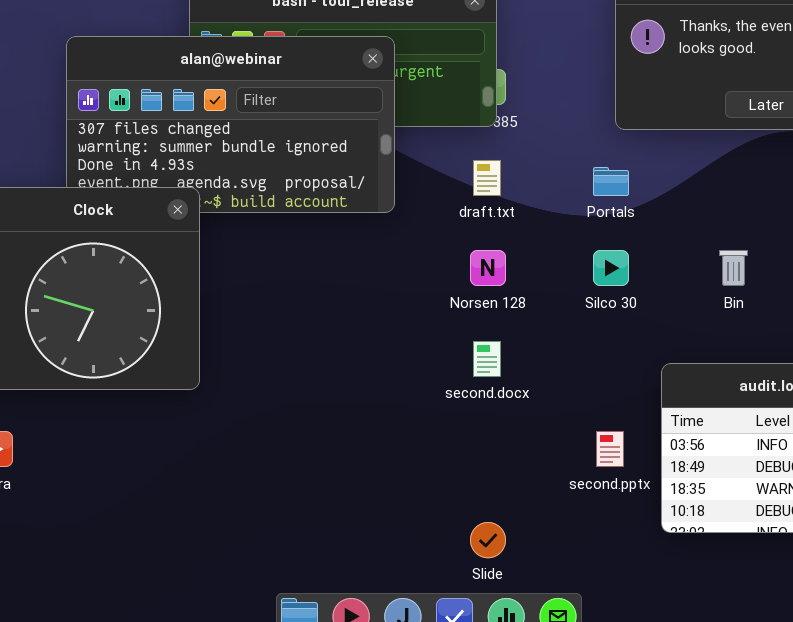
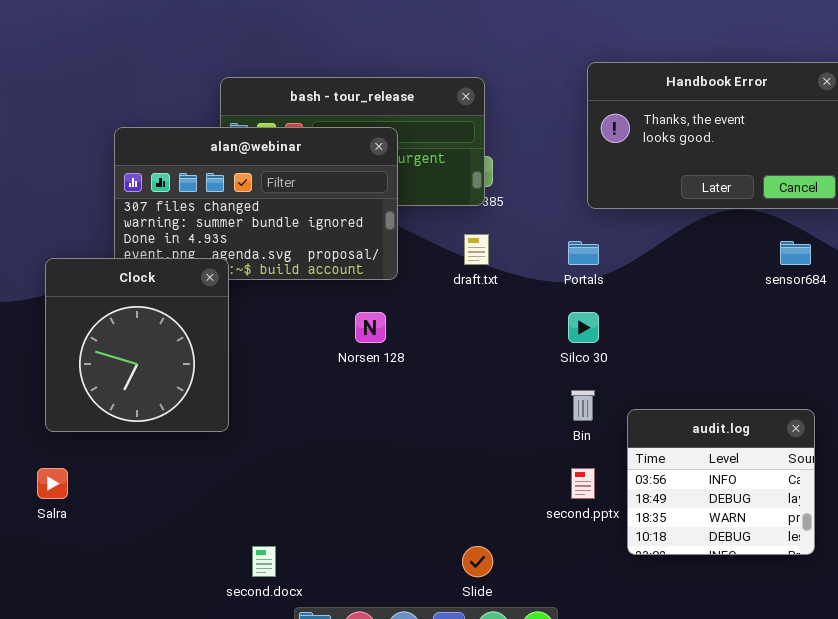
Norsen 128: [470,250,506,286] -> [355,312,386,343], moved
Bin: [719,250,748,286] -> [571,390,595,421], moved
second.docx: [473,341,501,377] -> [252,546,276,577], moved

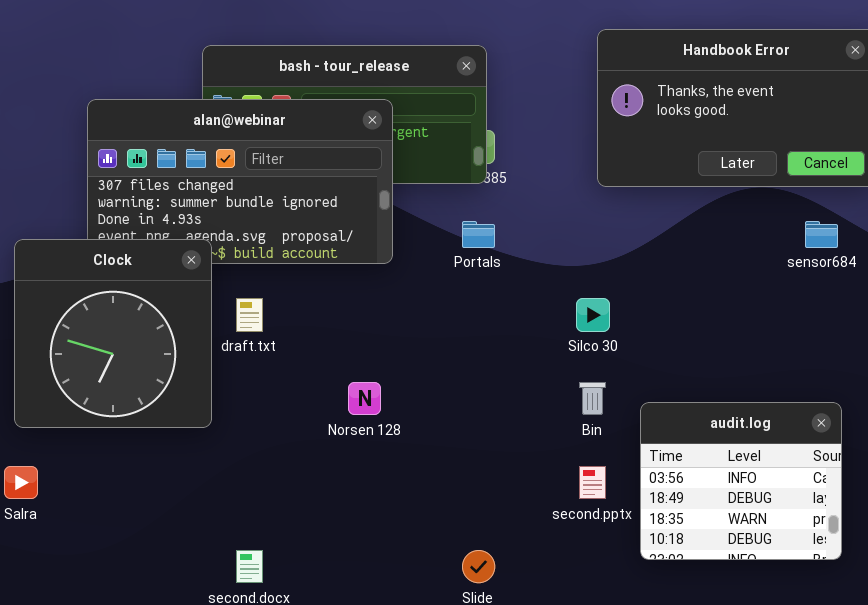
draft.txt: [464,234,489,265] -> [236,298,263,332], moved
Portals: [568,241,599,265] -> [462,221,495,248], moved
Norsen 128: [355,312,386,343] -> [348,382,381,415], moved

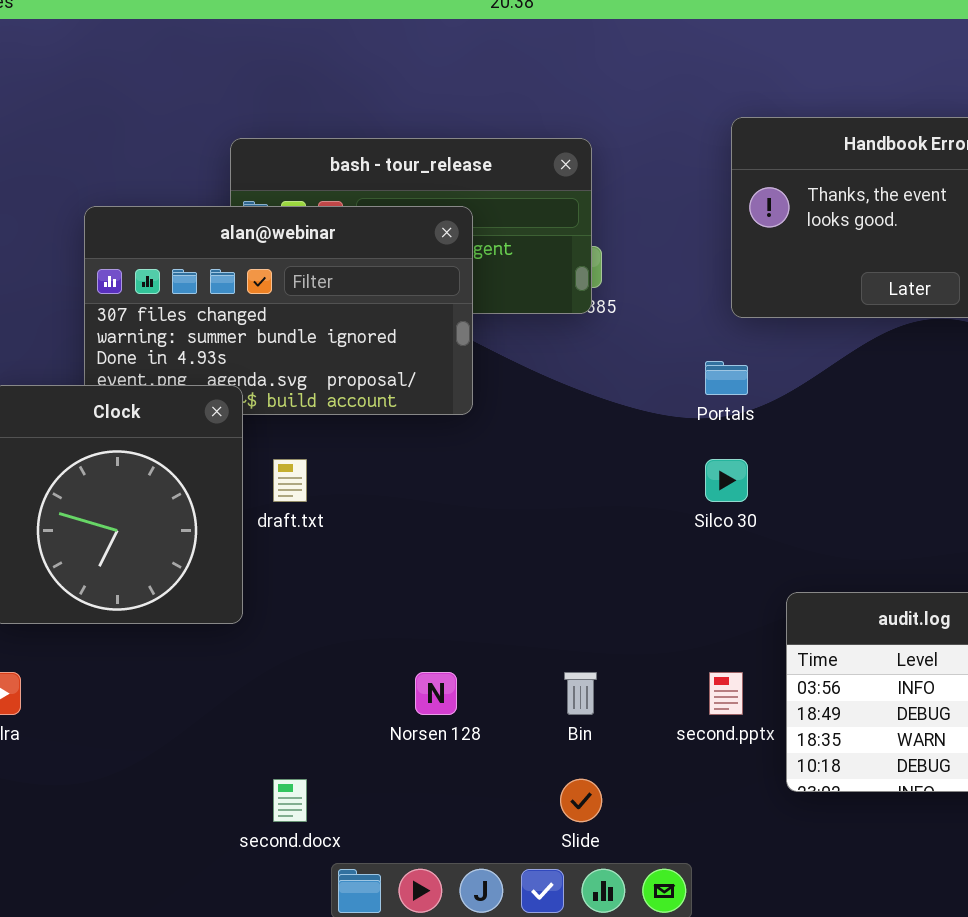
Portals: [462,221,495,248] -> [705,361,748,395], moved
Norsen 128: [348,382,381,415] -> [415,672,457,715], moved
Bin: [579,382,606,415] -> [564,672,597,715], moved

